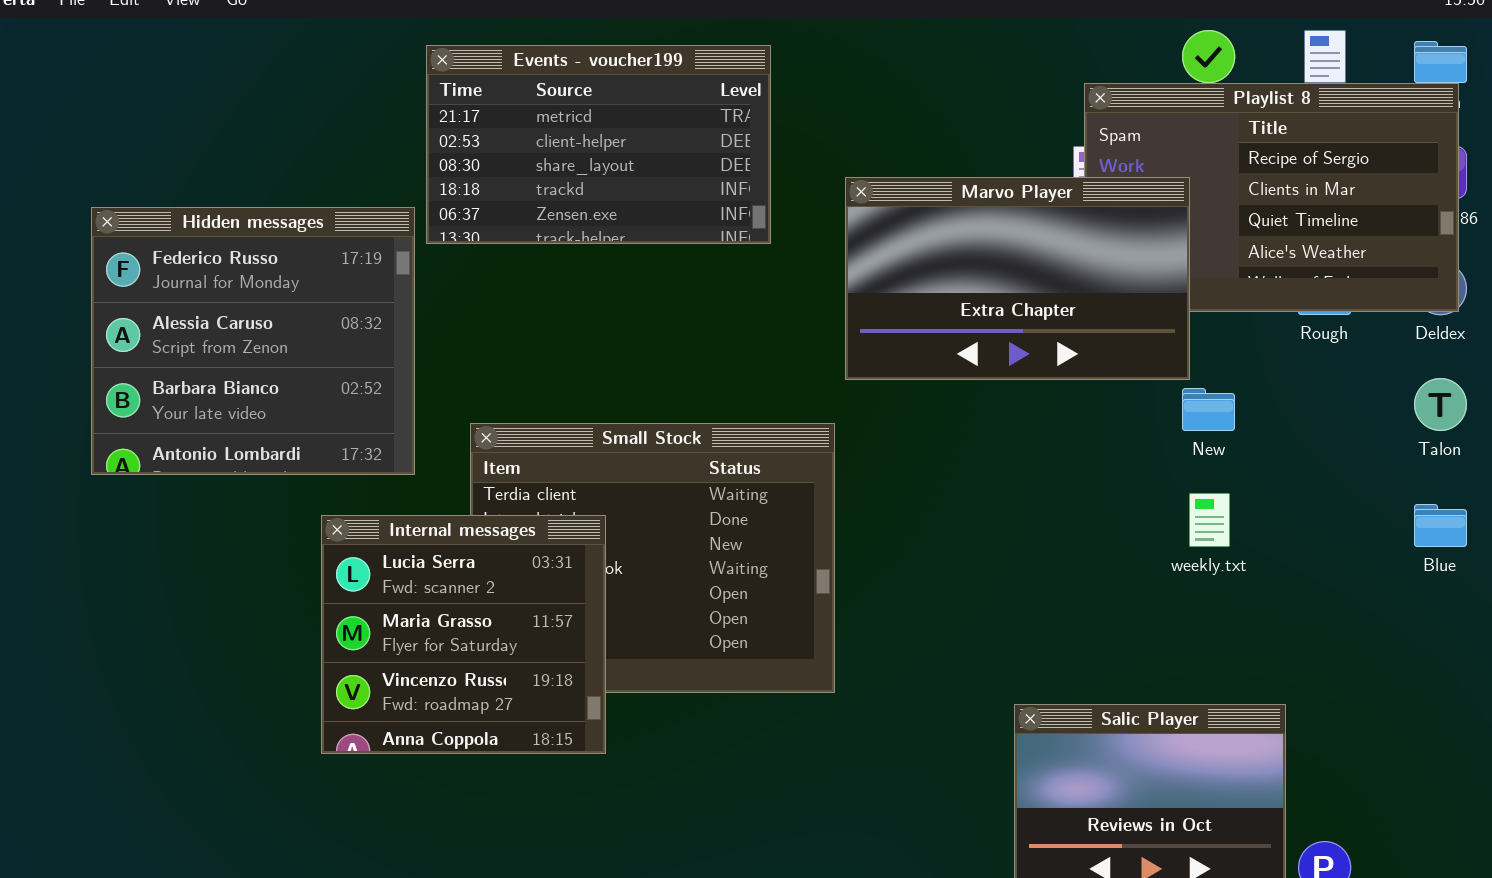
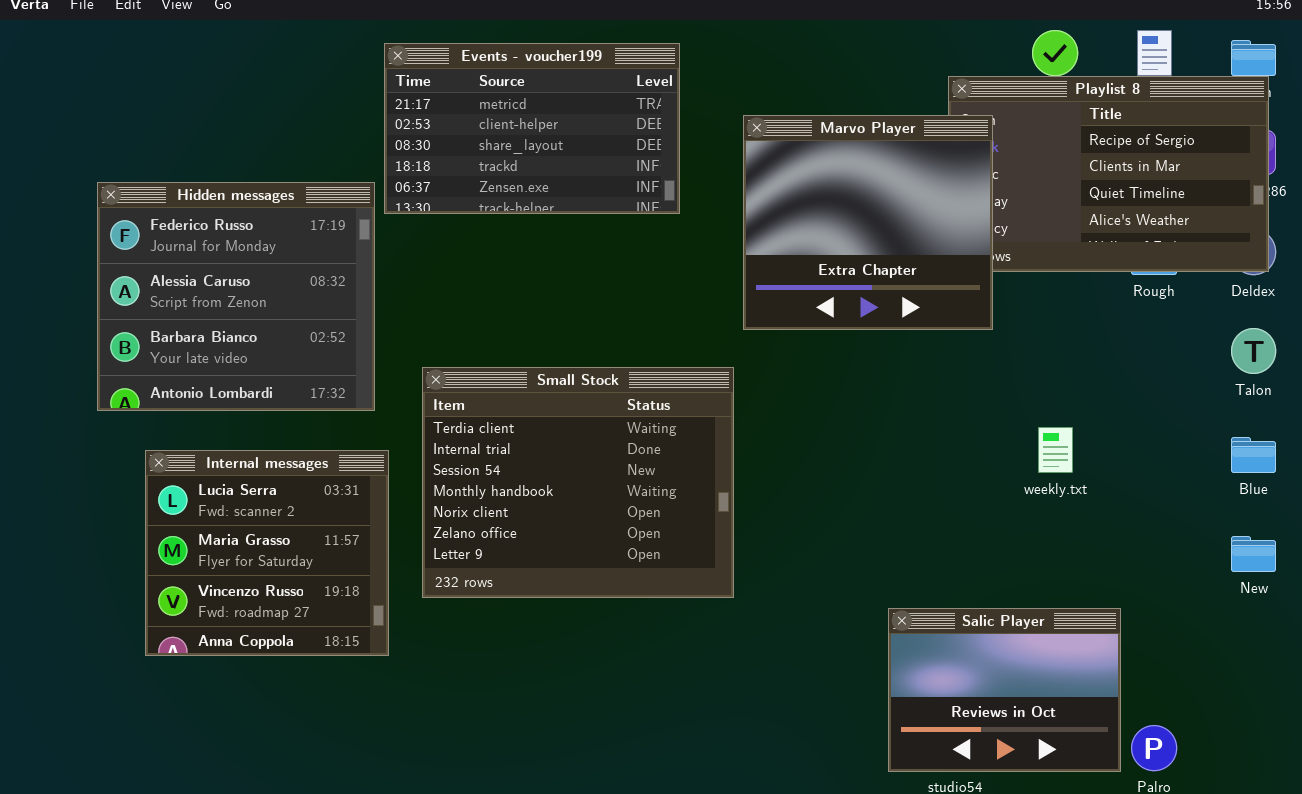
Marvo Player: [845,177,1190,380] -> [743,115,993,330], resized
New: [1182,388,1235,431] -> [1231,536,1276,572], moved
Internal messages: [321,515,606,754] -> [145,450,389,656], moved

